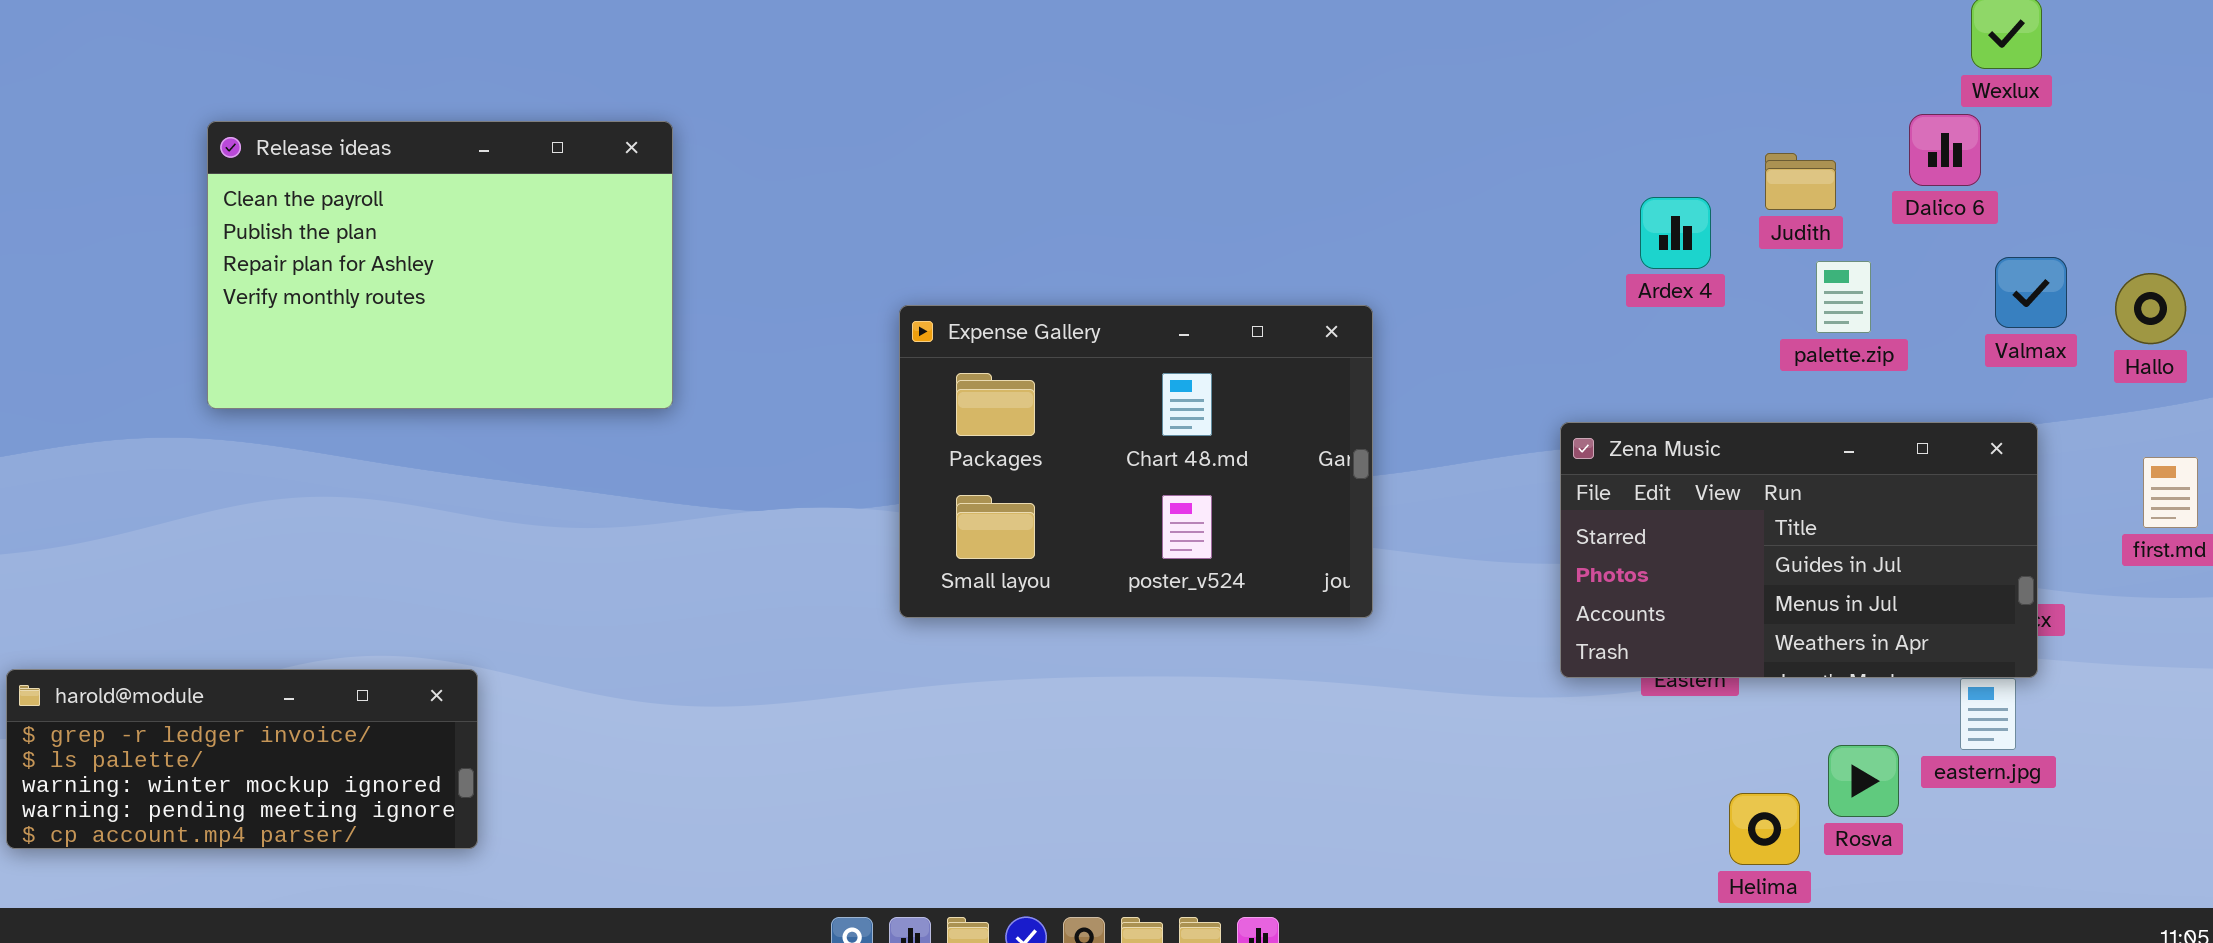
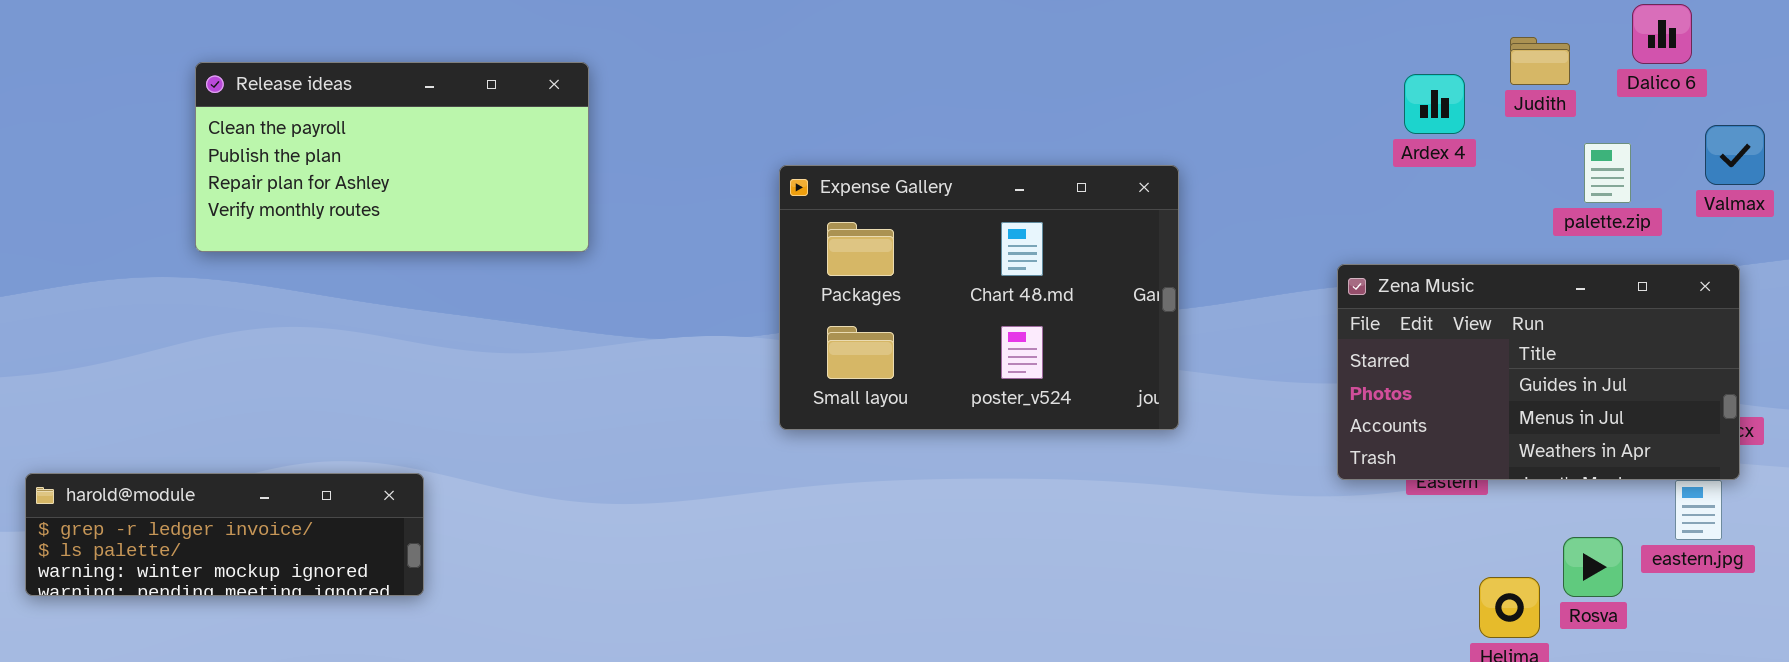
Release ideas: [207,121,673,409] -> [195,62,589,252], resized
palette.zip: [1816,261,1871,333] -> [1584,143,1631,203], moved
harold@module: [6,669,478,849] -> [25,473,424,596], resized

